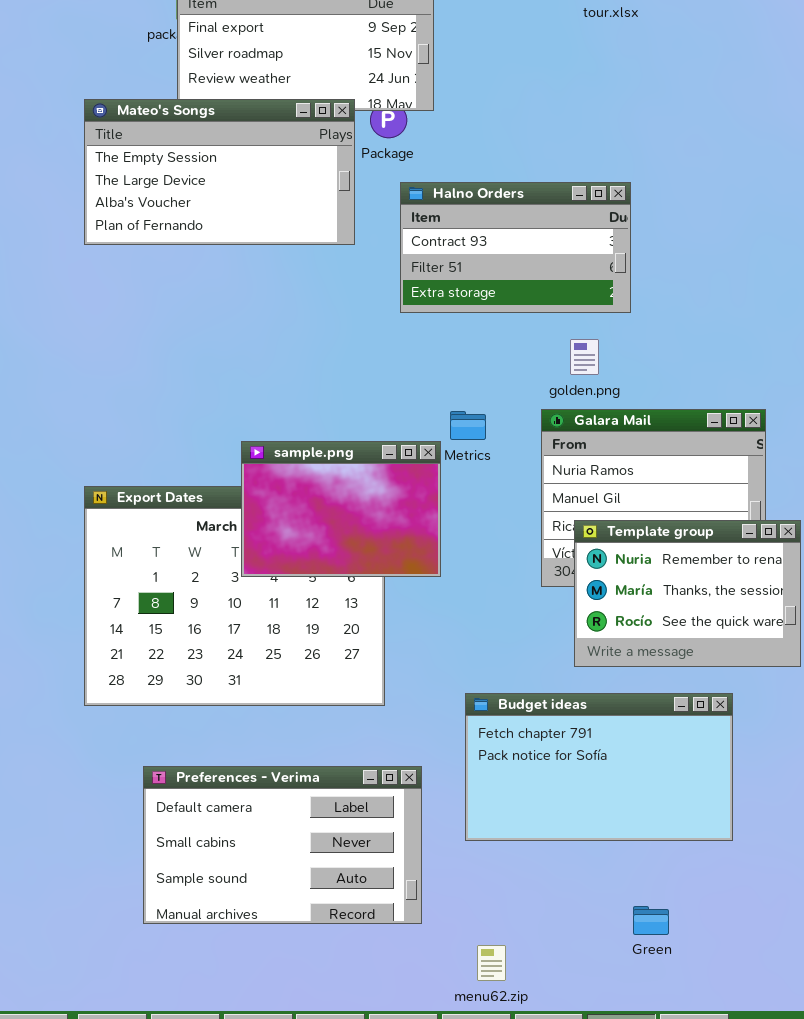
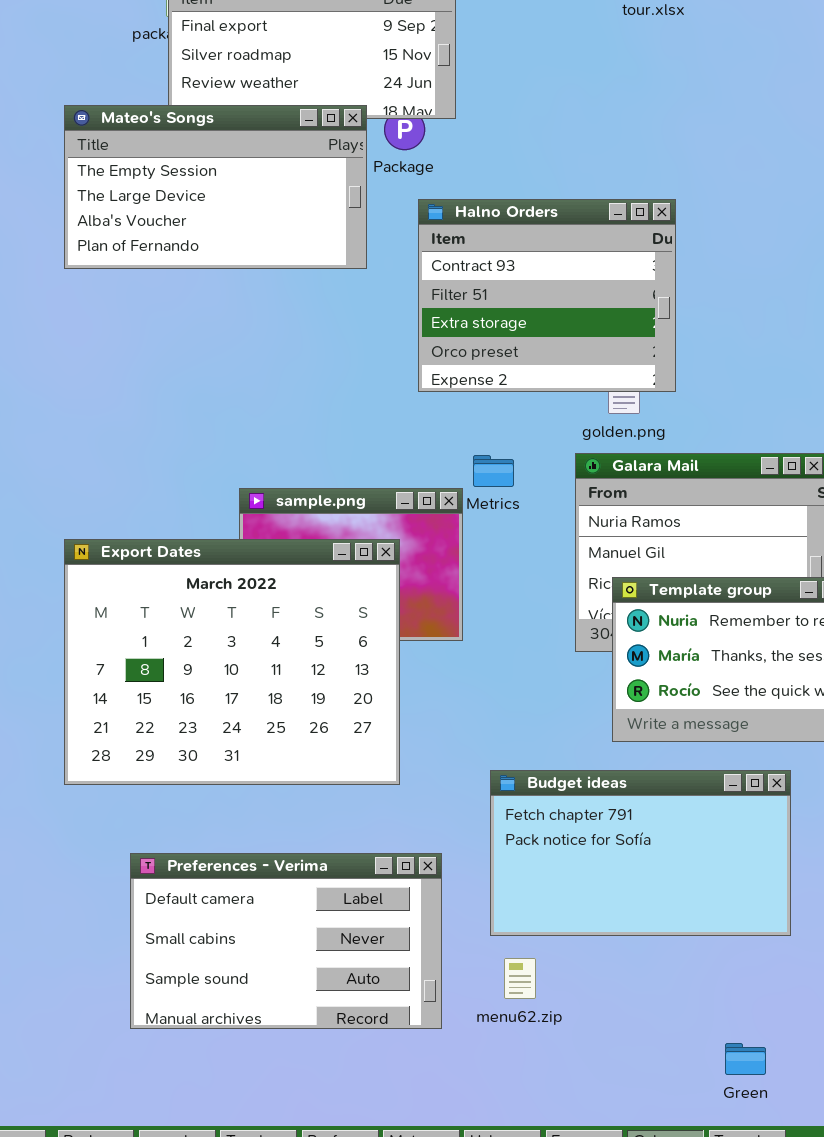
Halno Orders: [400,182,631,313] -> [418,199,676,392], resized
Export Dates: [84,486,385,706] -> [64,539,400,785], raised
Green: [633,906,669,935] -> [725,1043,766,1075], moved
menu62.zip: [477,945,506,981] -> [504,958,536,999], moved

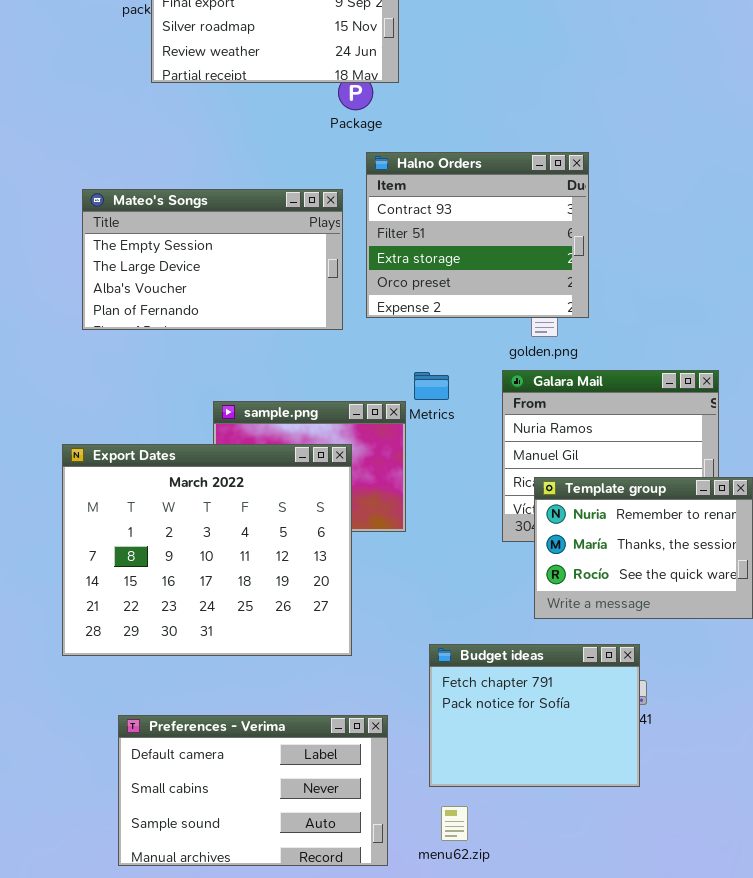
Mateo's Songs: [64,105,367,269] -> [82,189,343,330], moved
Budget ideas: [490,770,791,936] -> [429,644,640,787], resized

